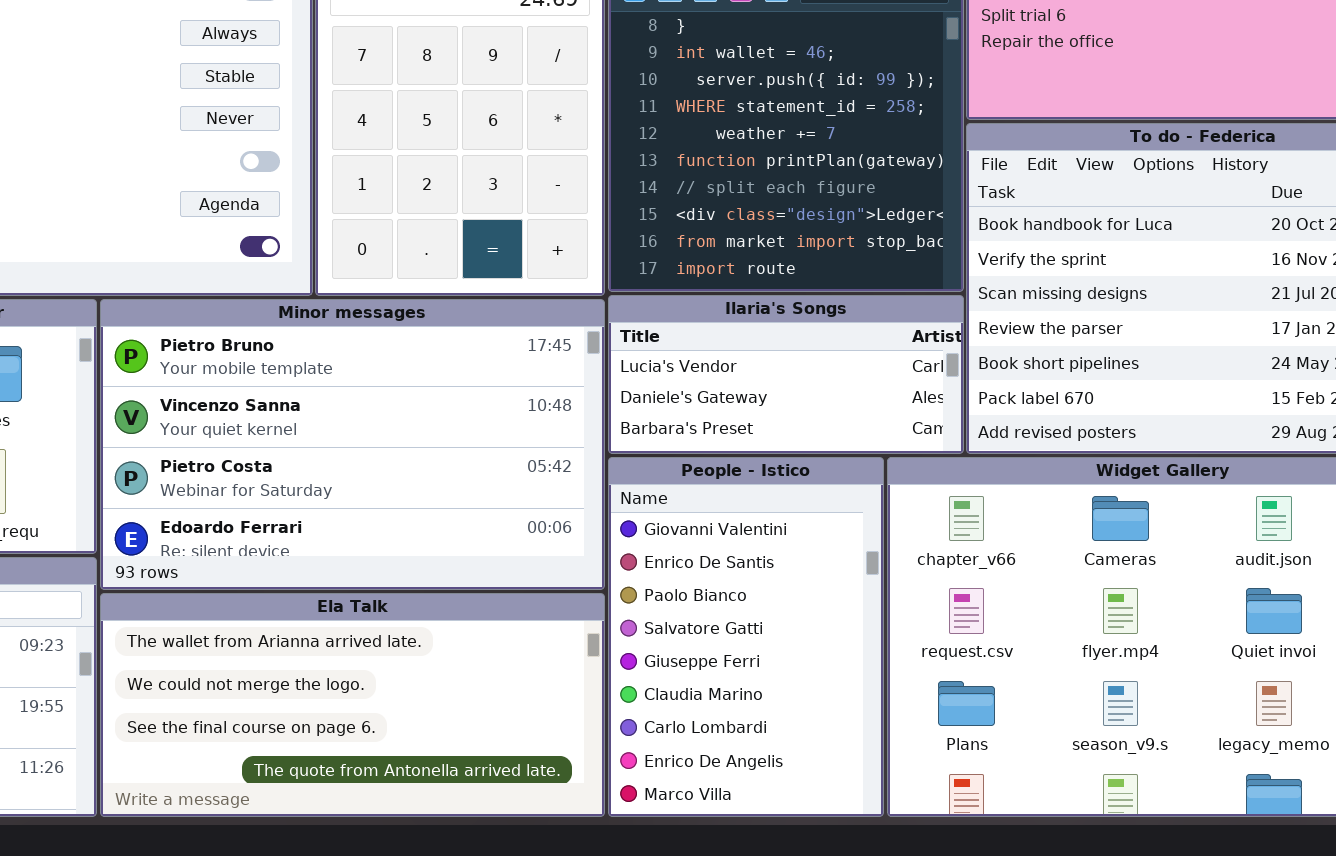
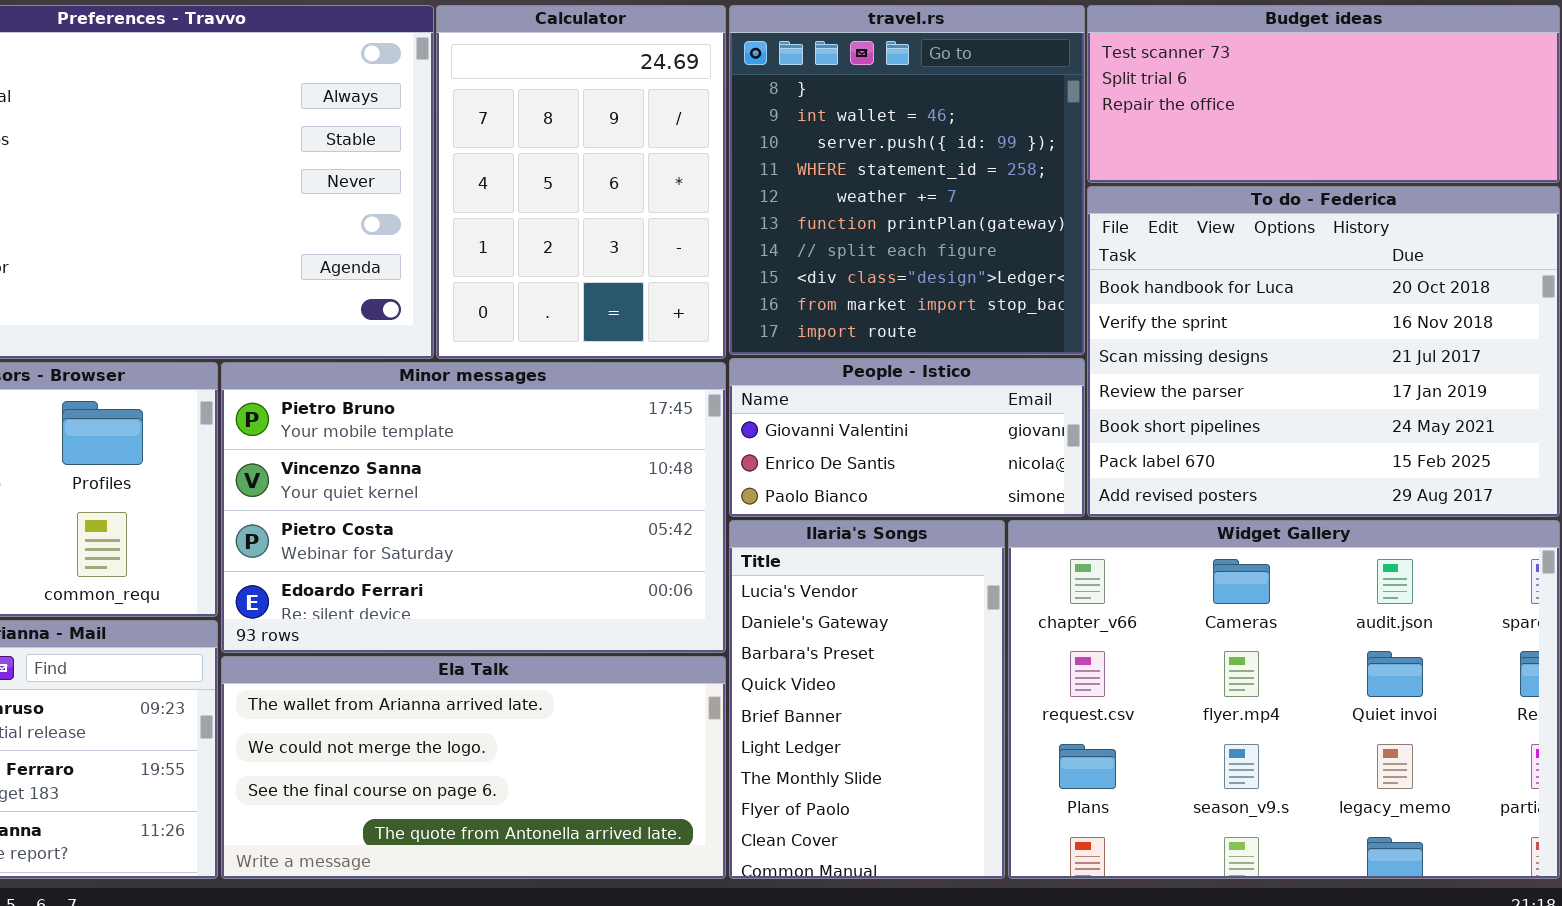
Ilaria's Songs: [608,295,964,454] -> [729,520,1005,879], moved, resized
People - Istico: [608,457,884,817] -> [729,358,1085,517], moved, resized

